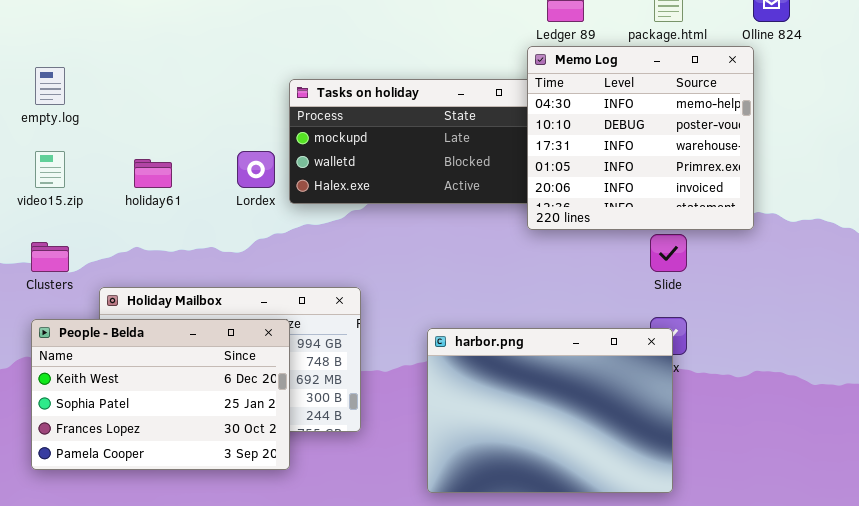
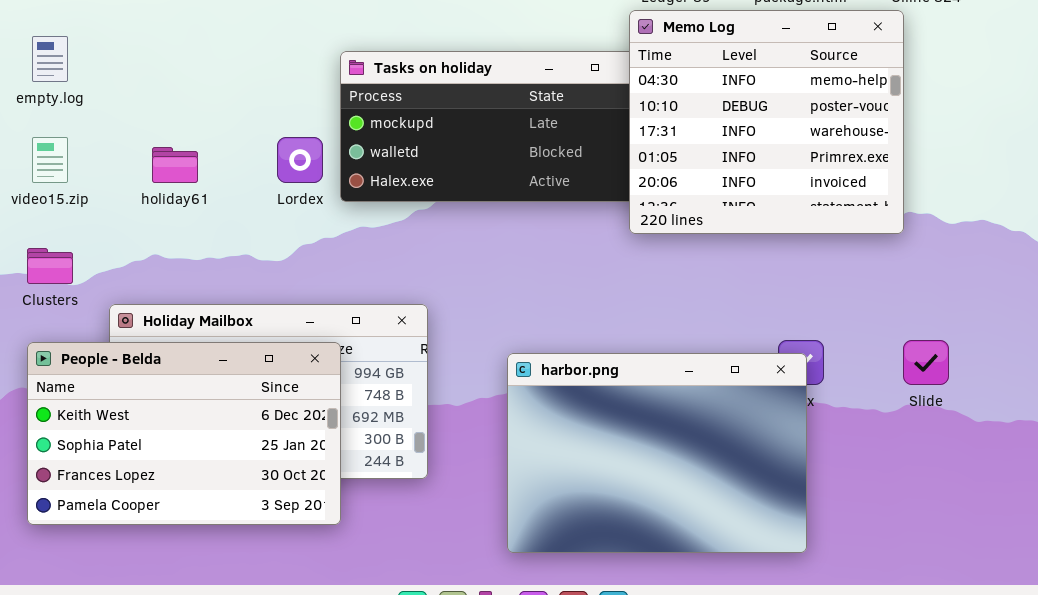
Slide: [650,234,687,272] -> [903,340,949,385], moved

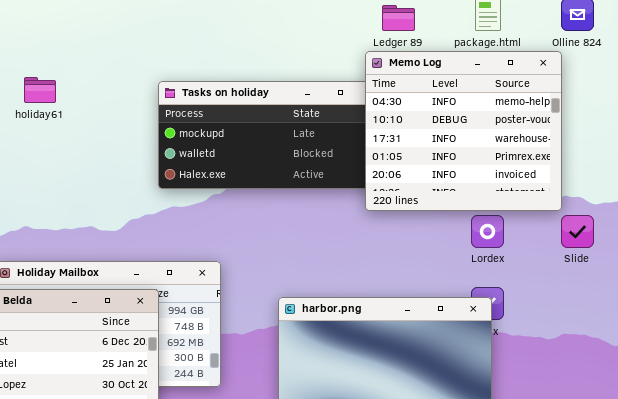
Lordex: [277,137,323,183] -> [471,215,504,248], moved
holiday61: [152,147,198,183] -> [24,77,56,103], moved
Slide: [903,340,949,385] -> [561,215,594,248], moved

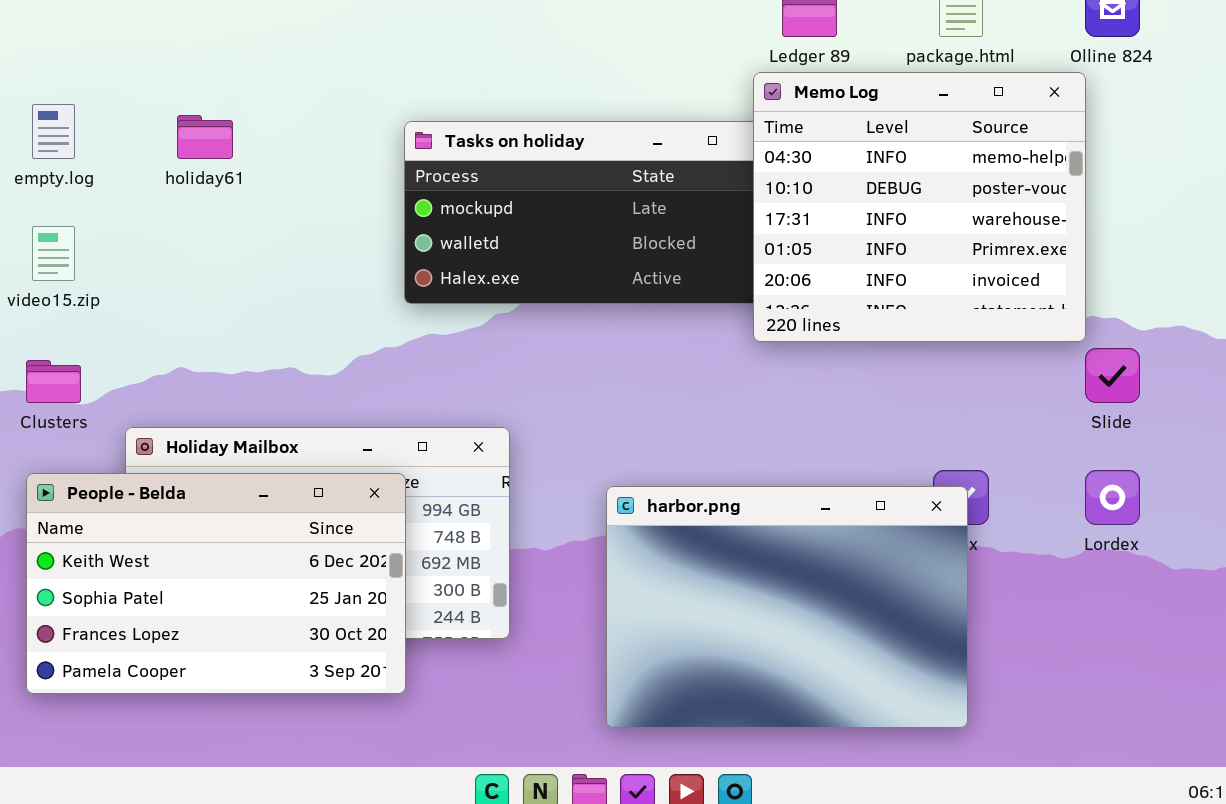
Lordex: [471,215,504,248] -> [1085,470,1140,525], moved

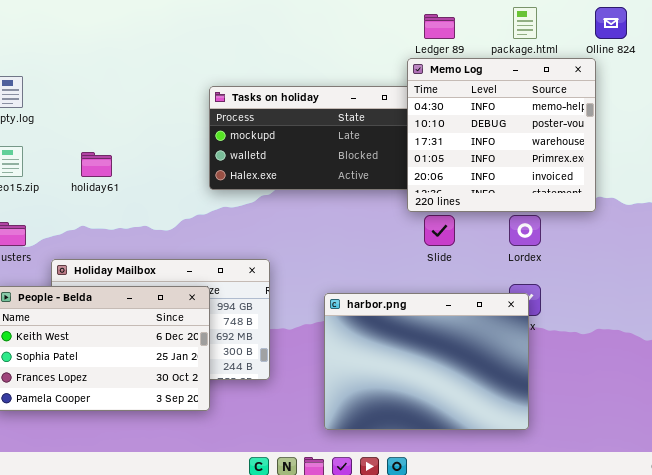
holiday61: [177,115,233,159] -> [81,152,112,177], moved
Slide: [1085,348,1140,403] -> [424,215,455,246], moved
Lordex: [1085,470,1140,525] -> [509,215,541,246], moved

